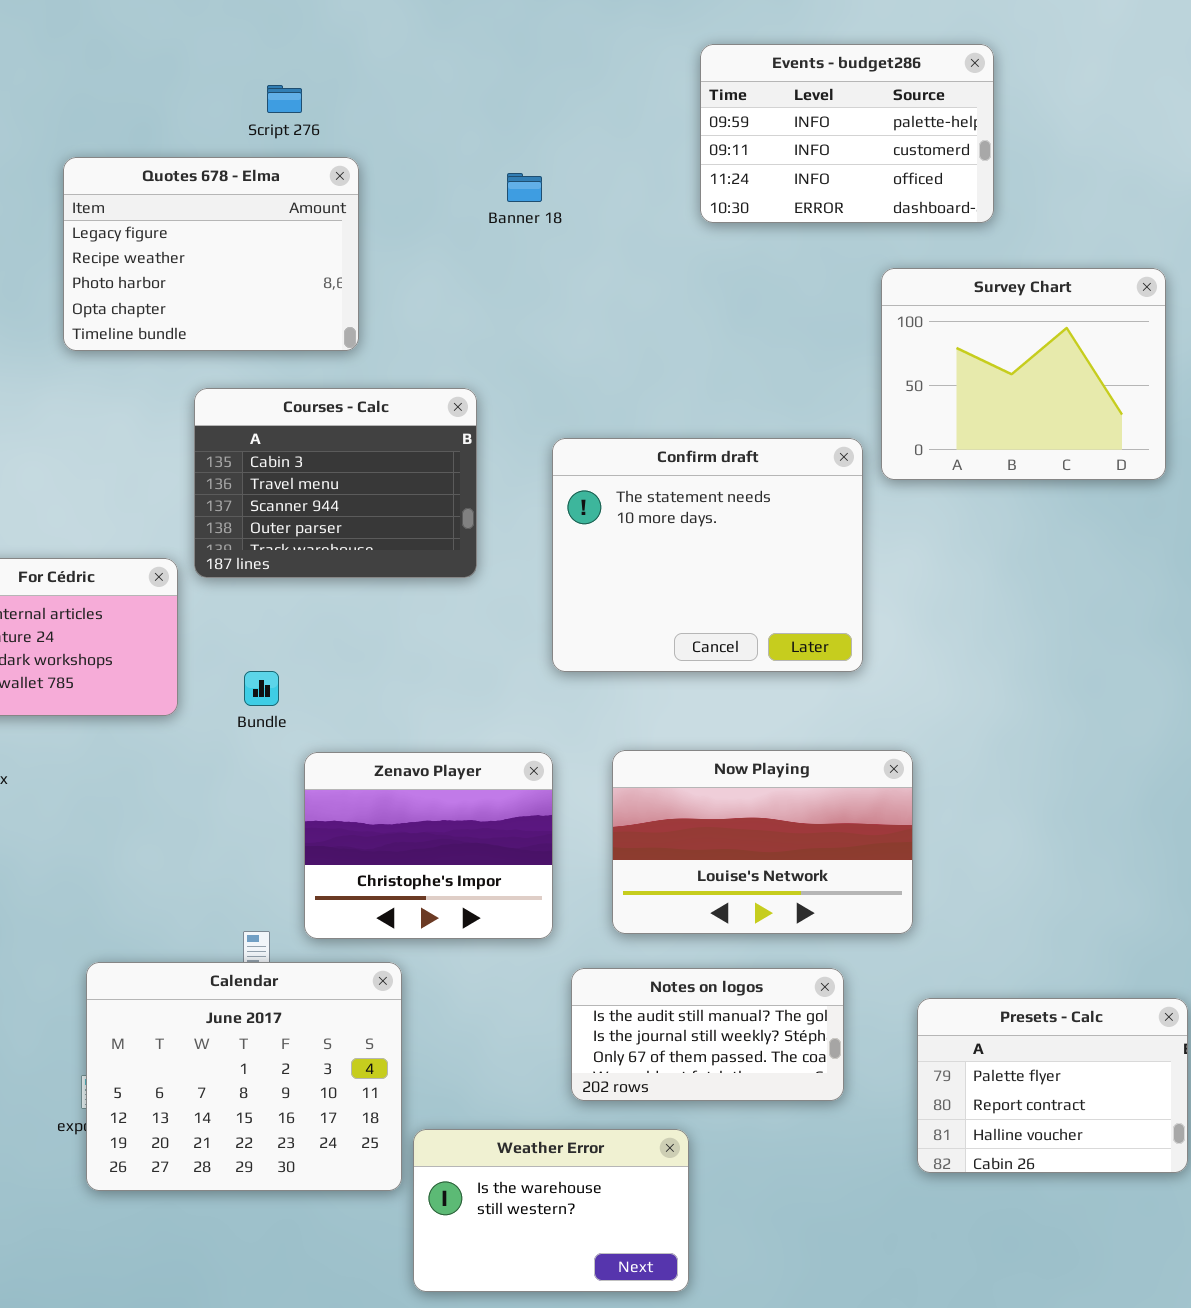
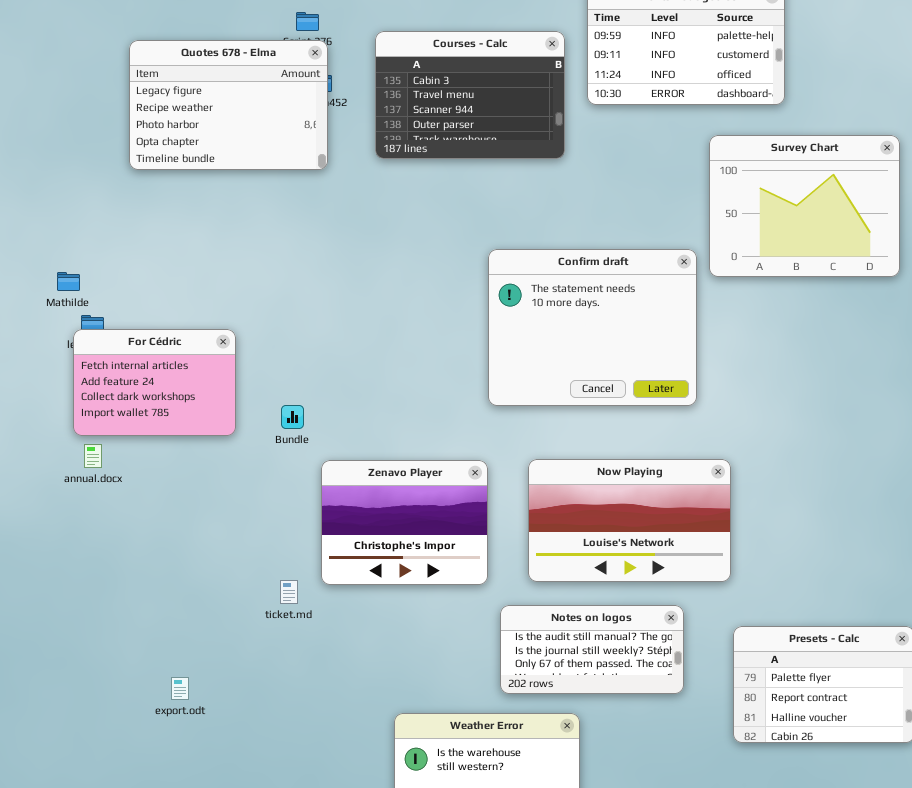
Quotes 678 - Elma: [63,157,359,351] -> [129,40,328,170], moved
Courses - Calc: [194,388,477,578] -> [375,31,565,159], moved
Calendar: [86,962,402,1191] -> none, closed

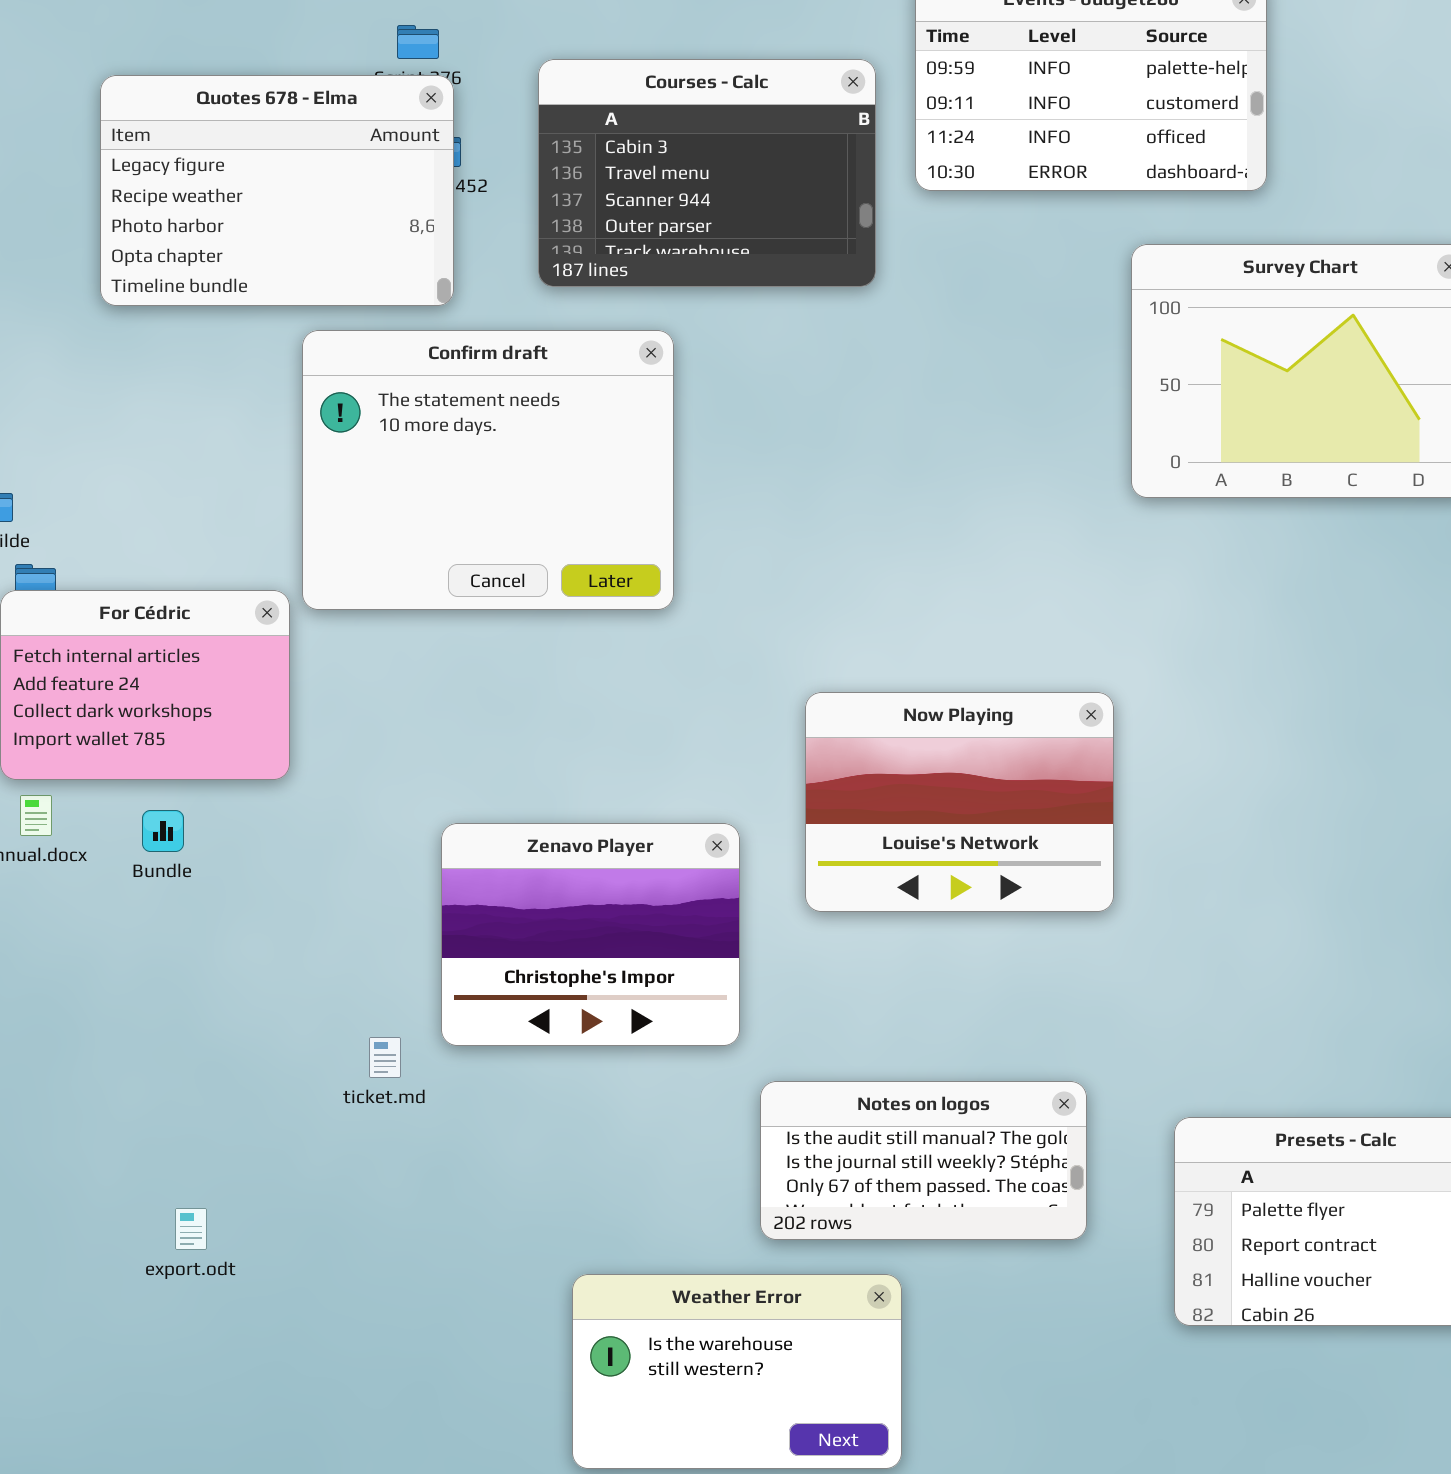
Confirm draft: [488,249,697,406] -> [302,330,674,610], moved
Bundle: [281,405,304,429] -> [142,810,184,852], moved
Now Playing: [528,459,731,582] -> [805,692,1114,912], moved, resized

